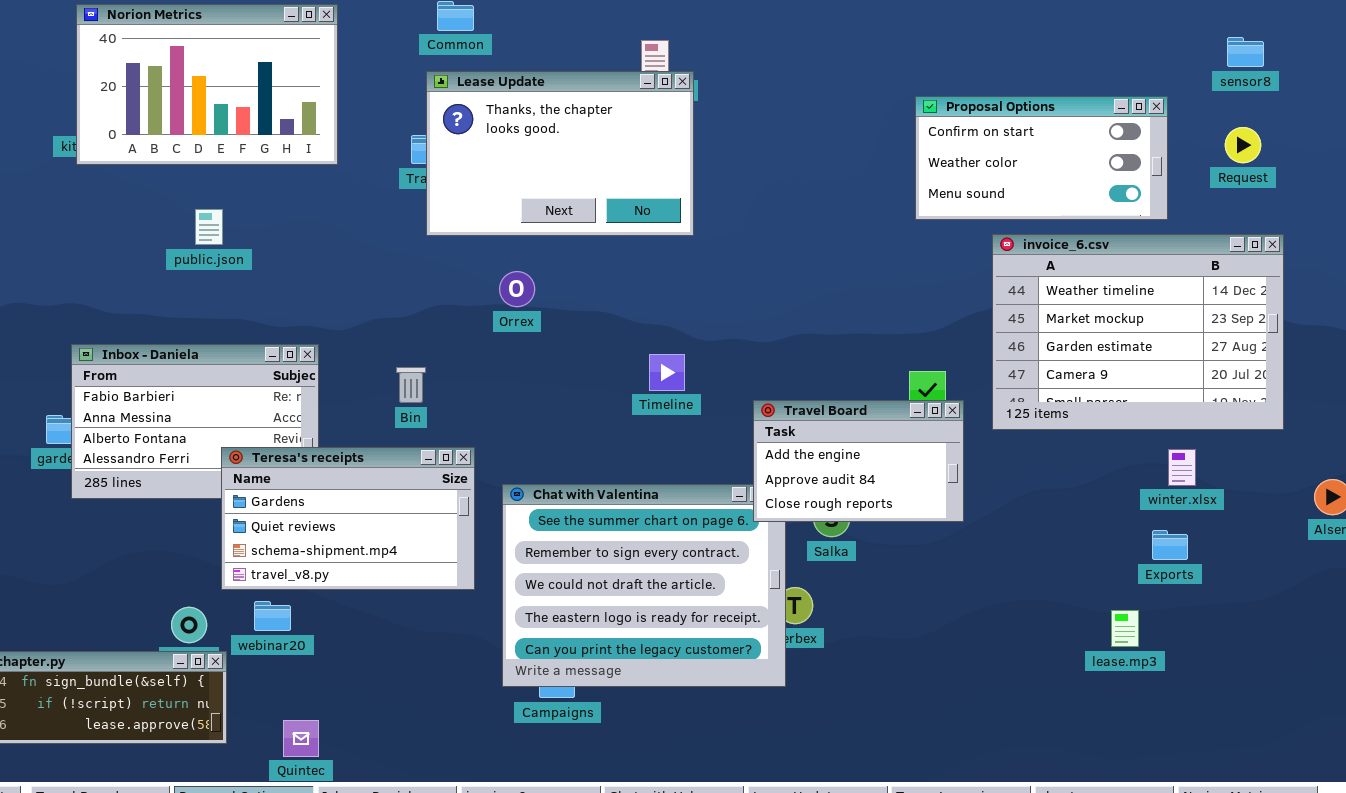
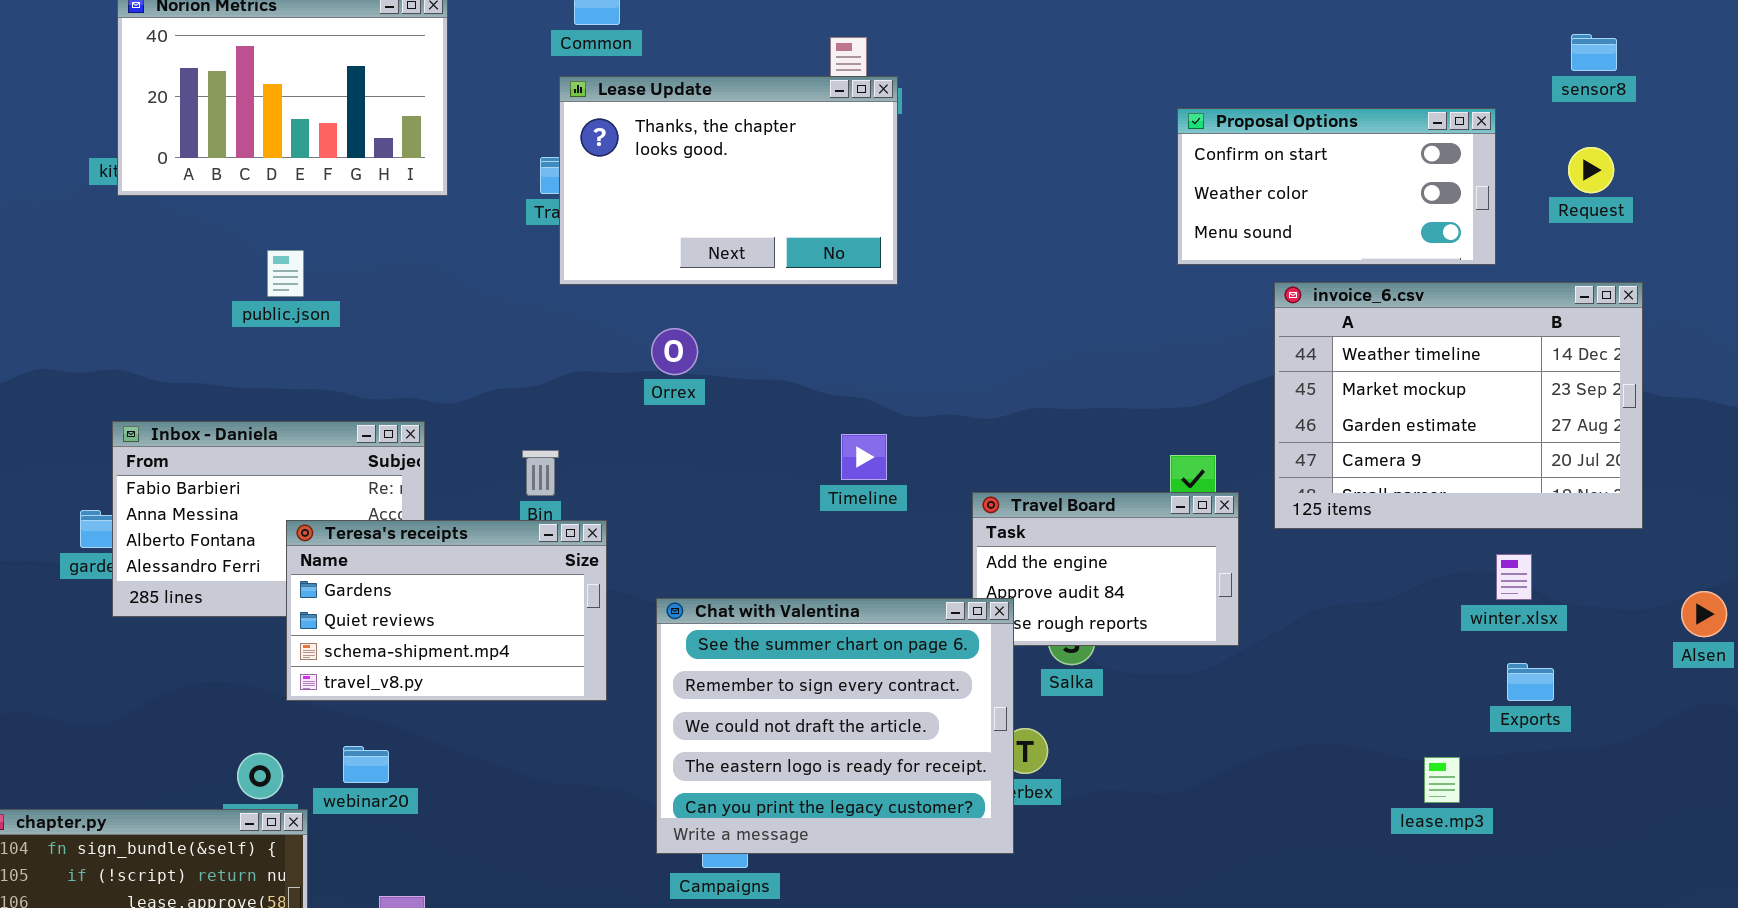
Teresa's receipts: [221,447,475,590] -> [286,520,607,701], moved
Chat with Valentina: [502,484,786,687] -> [656,598,1014,854], raised
Exports: [1152,530,1188,560] -> [1507,663,1554,701], moved

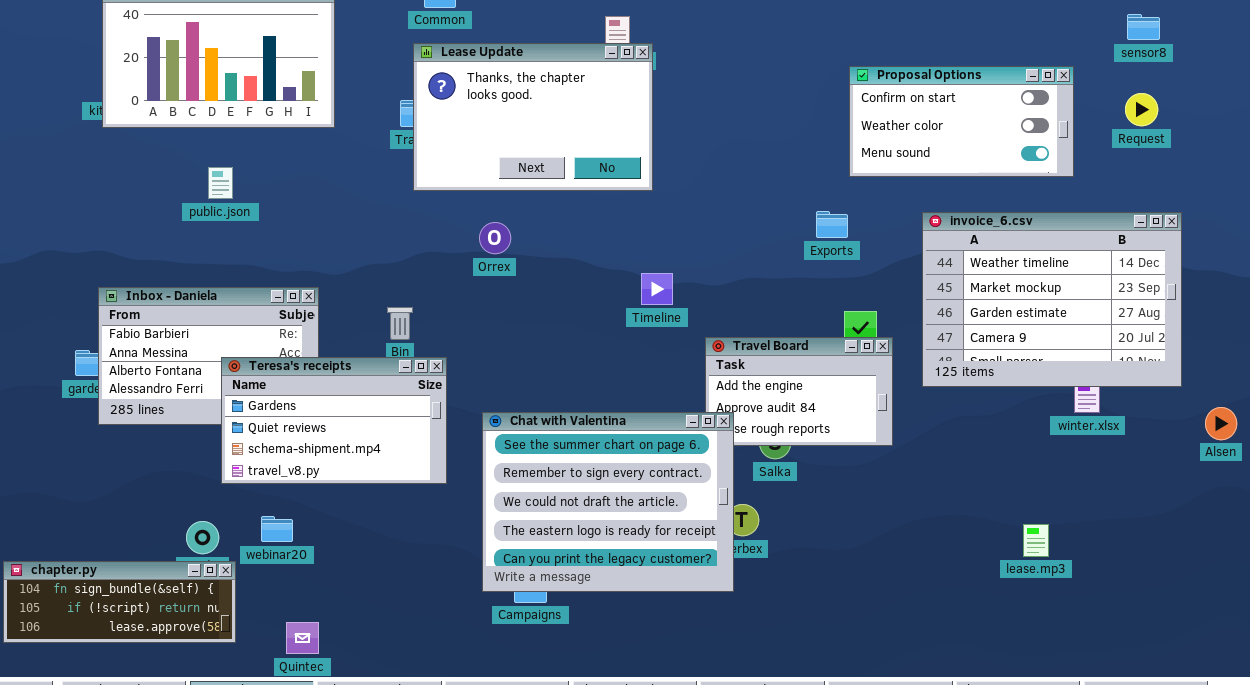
invoice_6.csv: [1274,282,1643,529] -> [922,212,1182,387], moved
Timeline: [841,434,887,480] -> [641,273,673,305], moved
Exports: [1507,663,1554,701] -> [816,211,848,238], moved

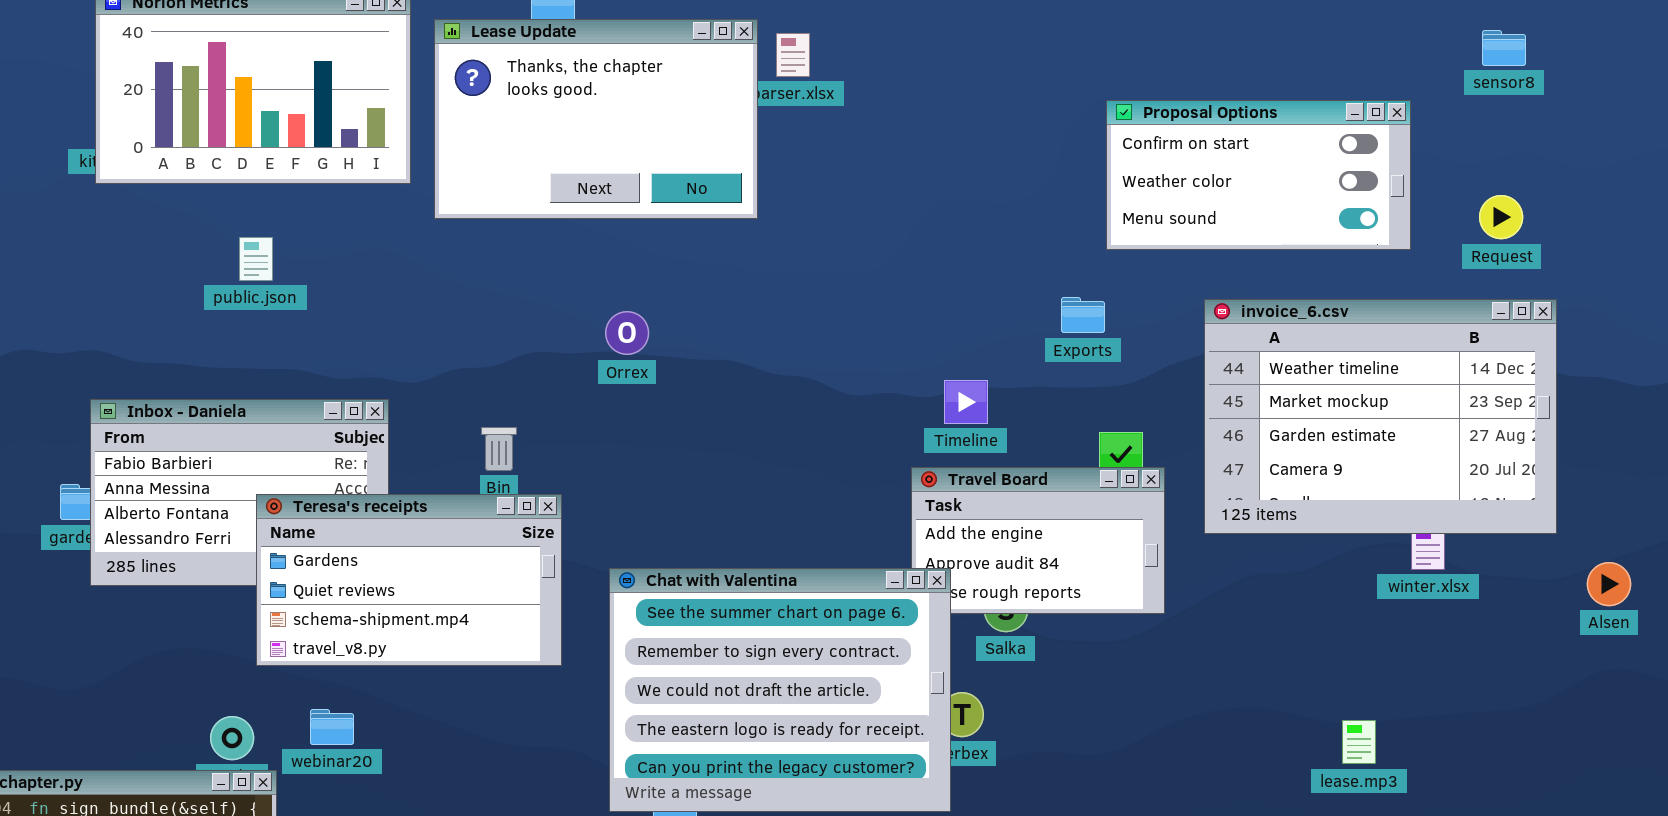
Lease Update: [413,43,653,191] -> [434,19,758,219], moved
Request: [1125,93,1158,126] -> [1479,195,1523,239], moved
Timeline: [641,273,673,305] -> [944,380,988,424], moved

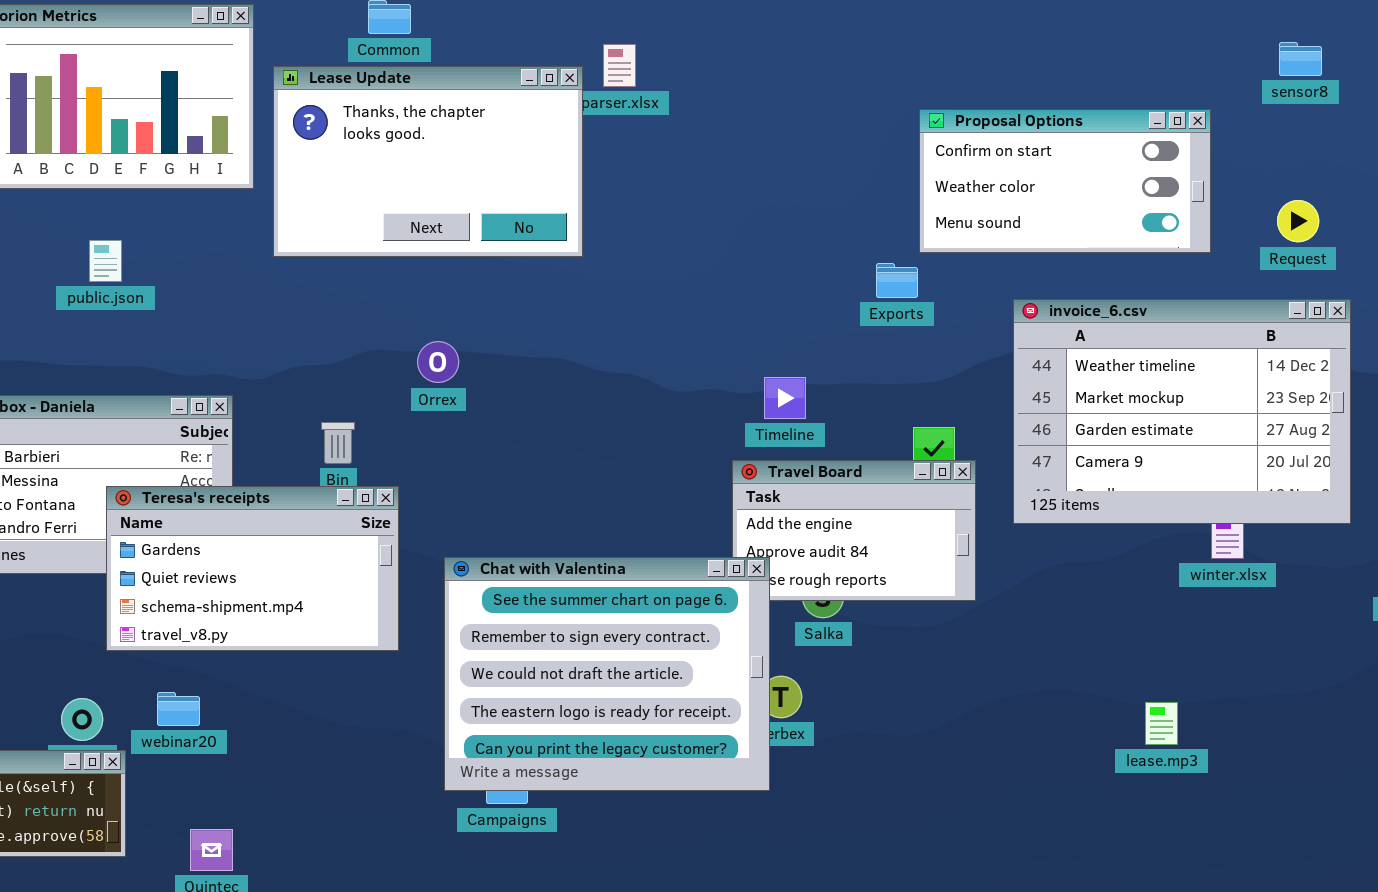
Lease Update: [434,19,758,219] -> [273,66,583,257], moved
Exports: [1061,297,1105,333] -> [876,263,918,298], moved
Orrex: [605,311,649,355] -> [417,341,459,383], moved

